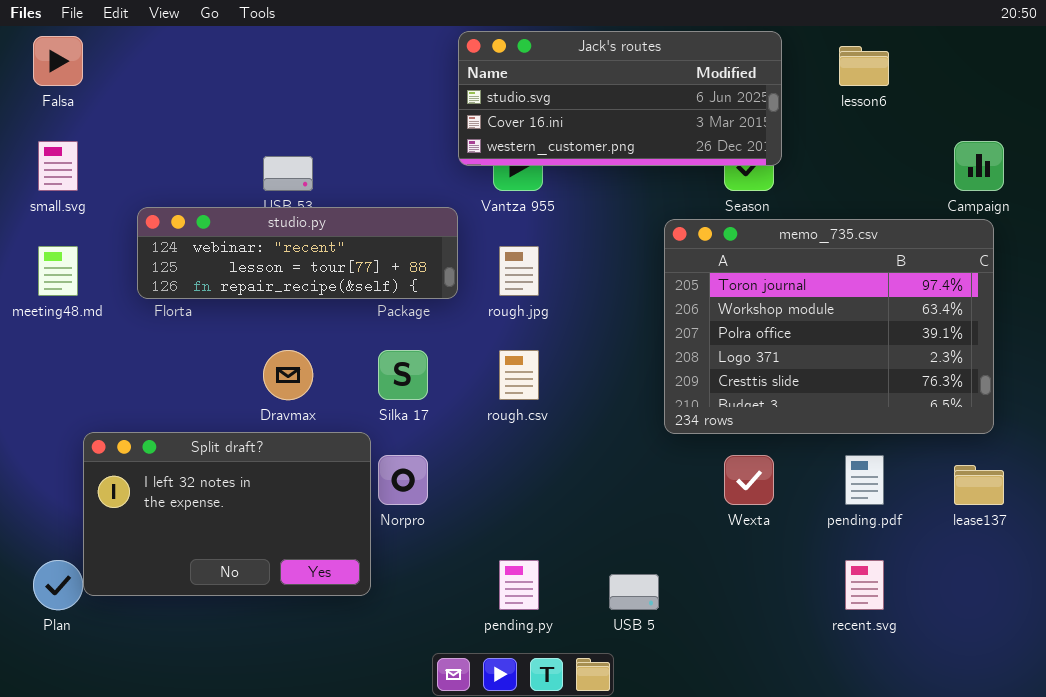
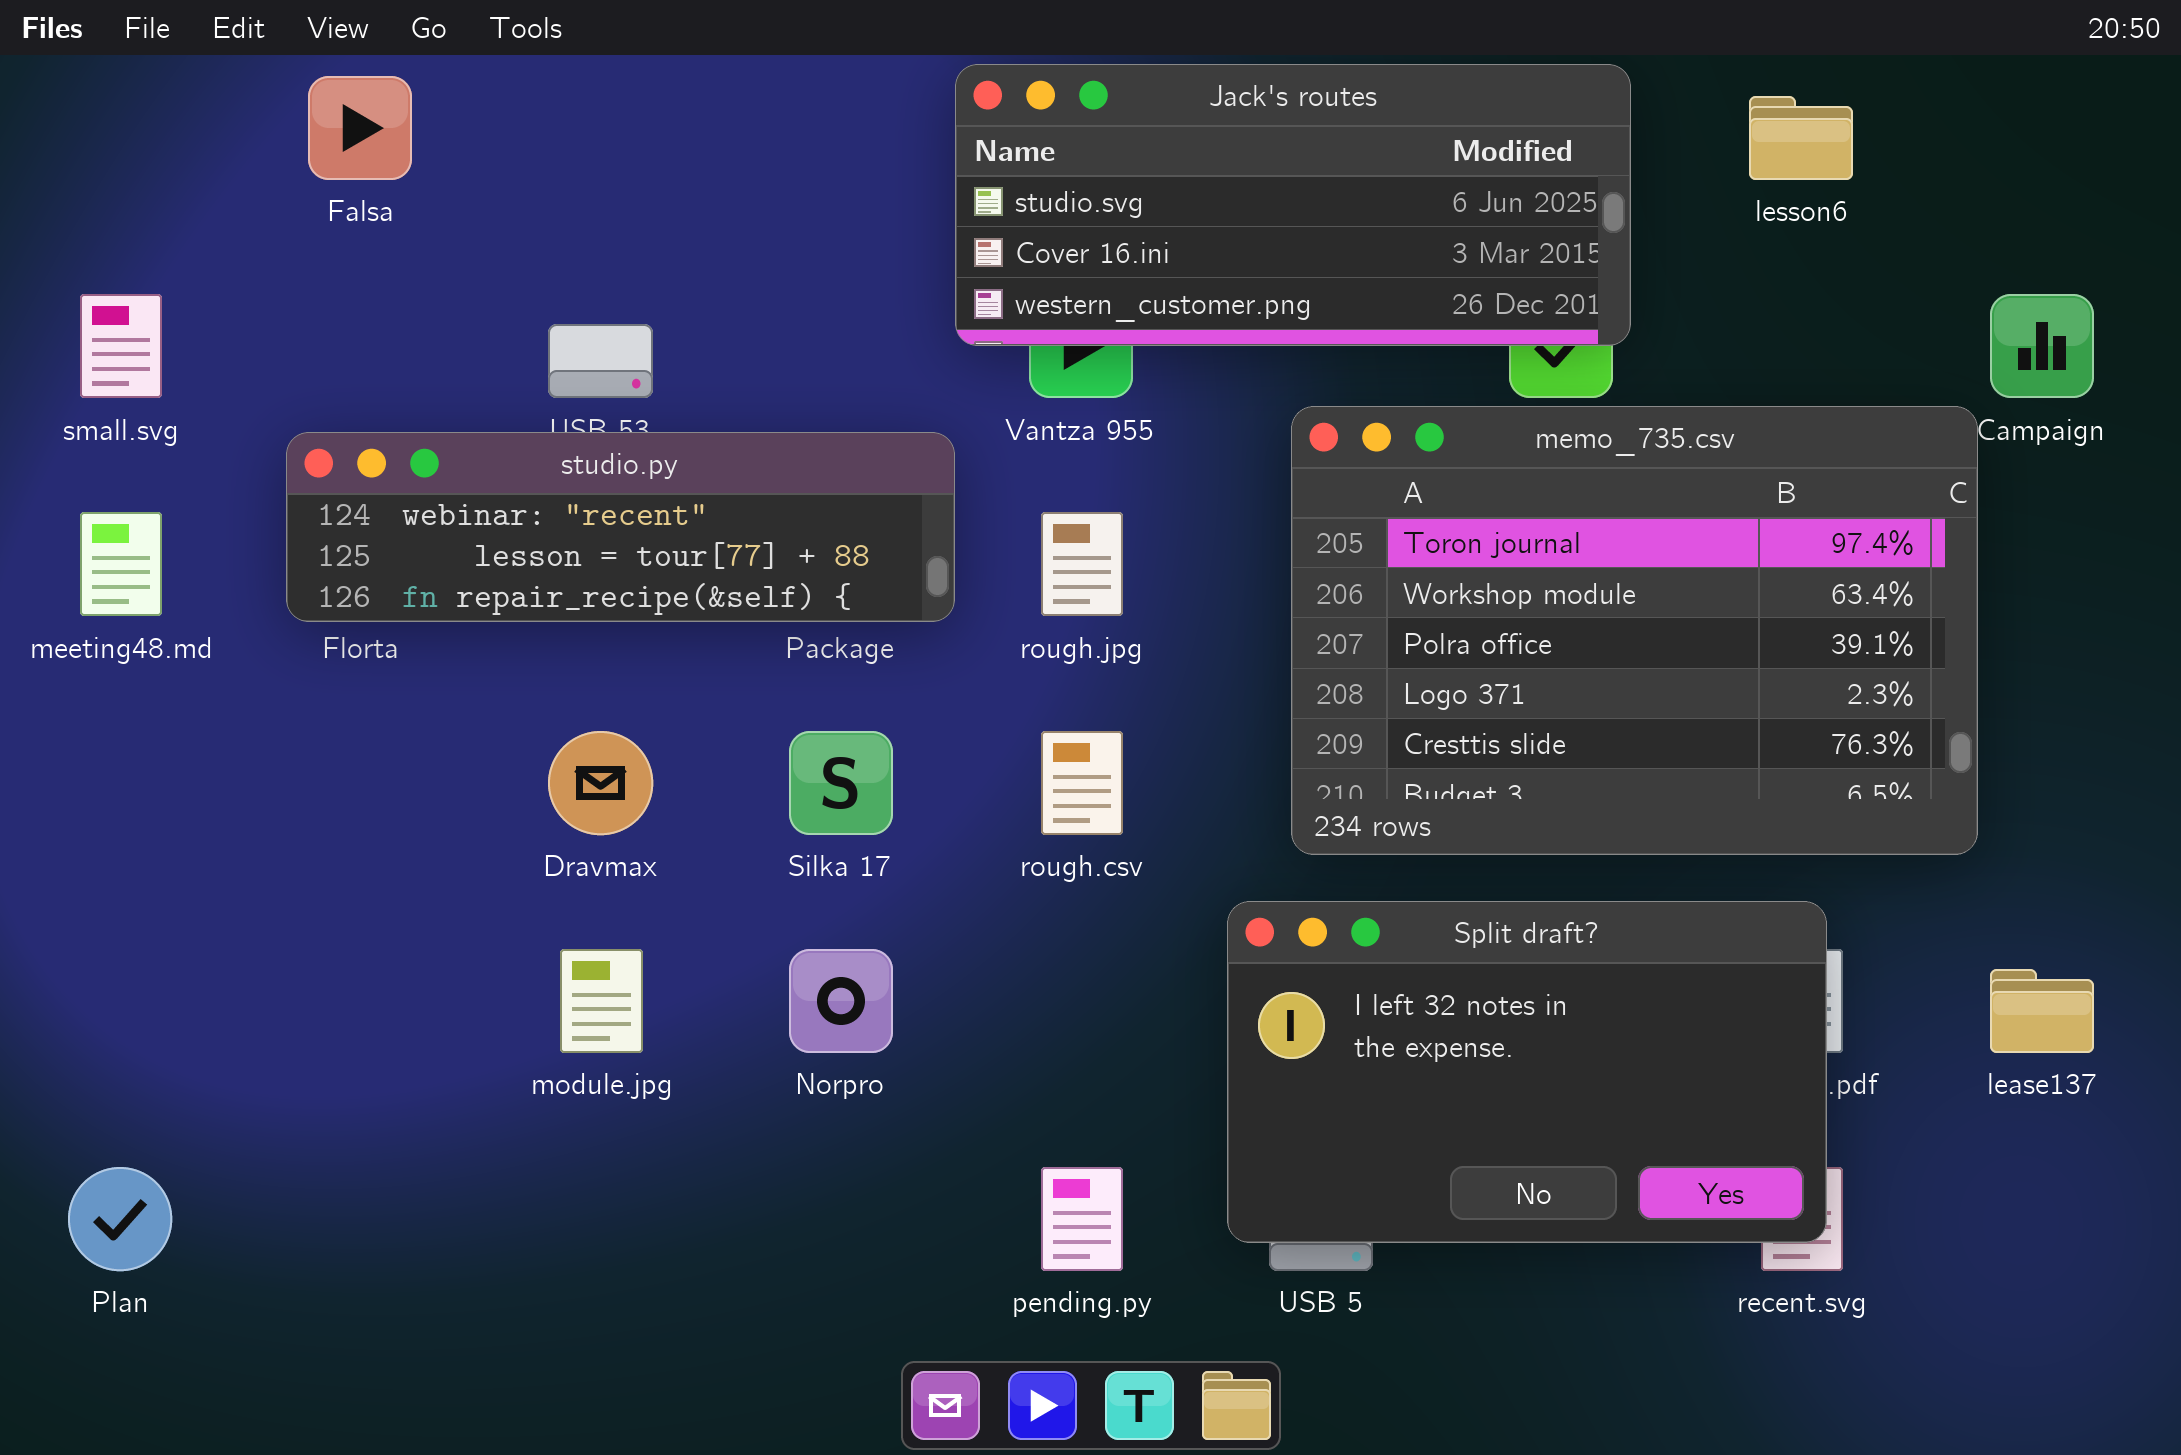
Falsa: [33,36,83,86] -> [308,76,412,180], moved
memo_735.csv: [664,219,994,434] -> [1291,406,1978,855], moved
Split draft?: [83,432,371,596] -> [1227,901,1827,1243], moved

